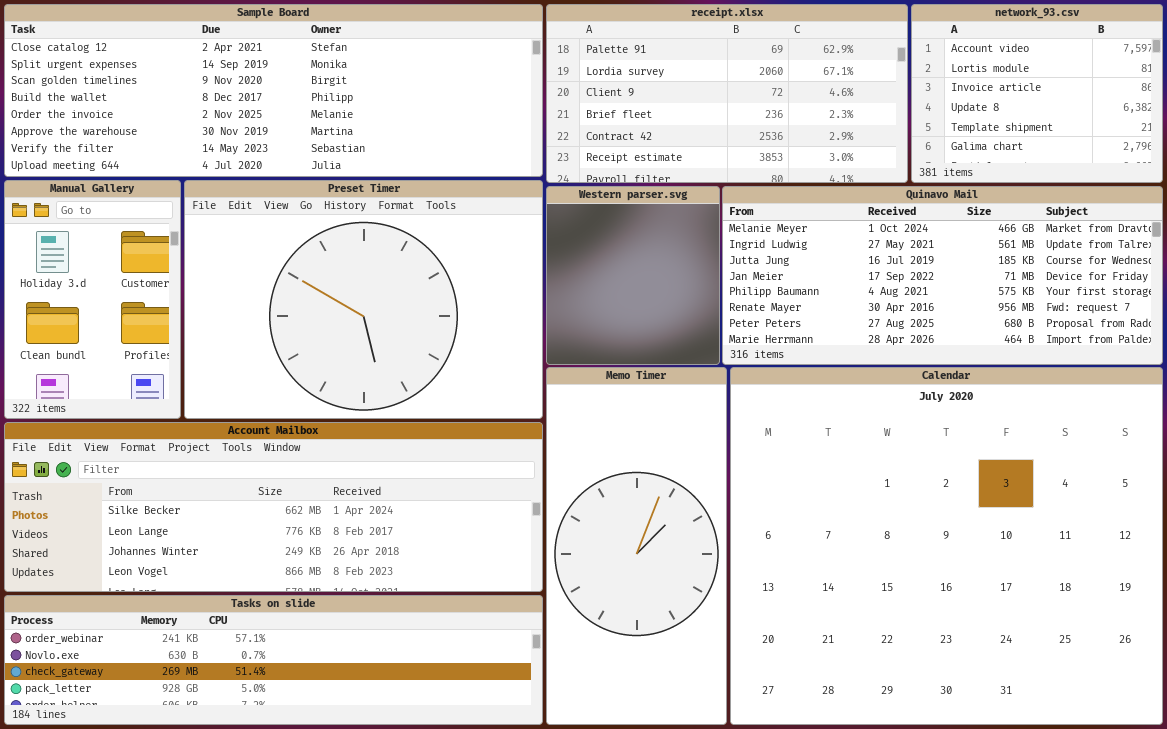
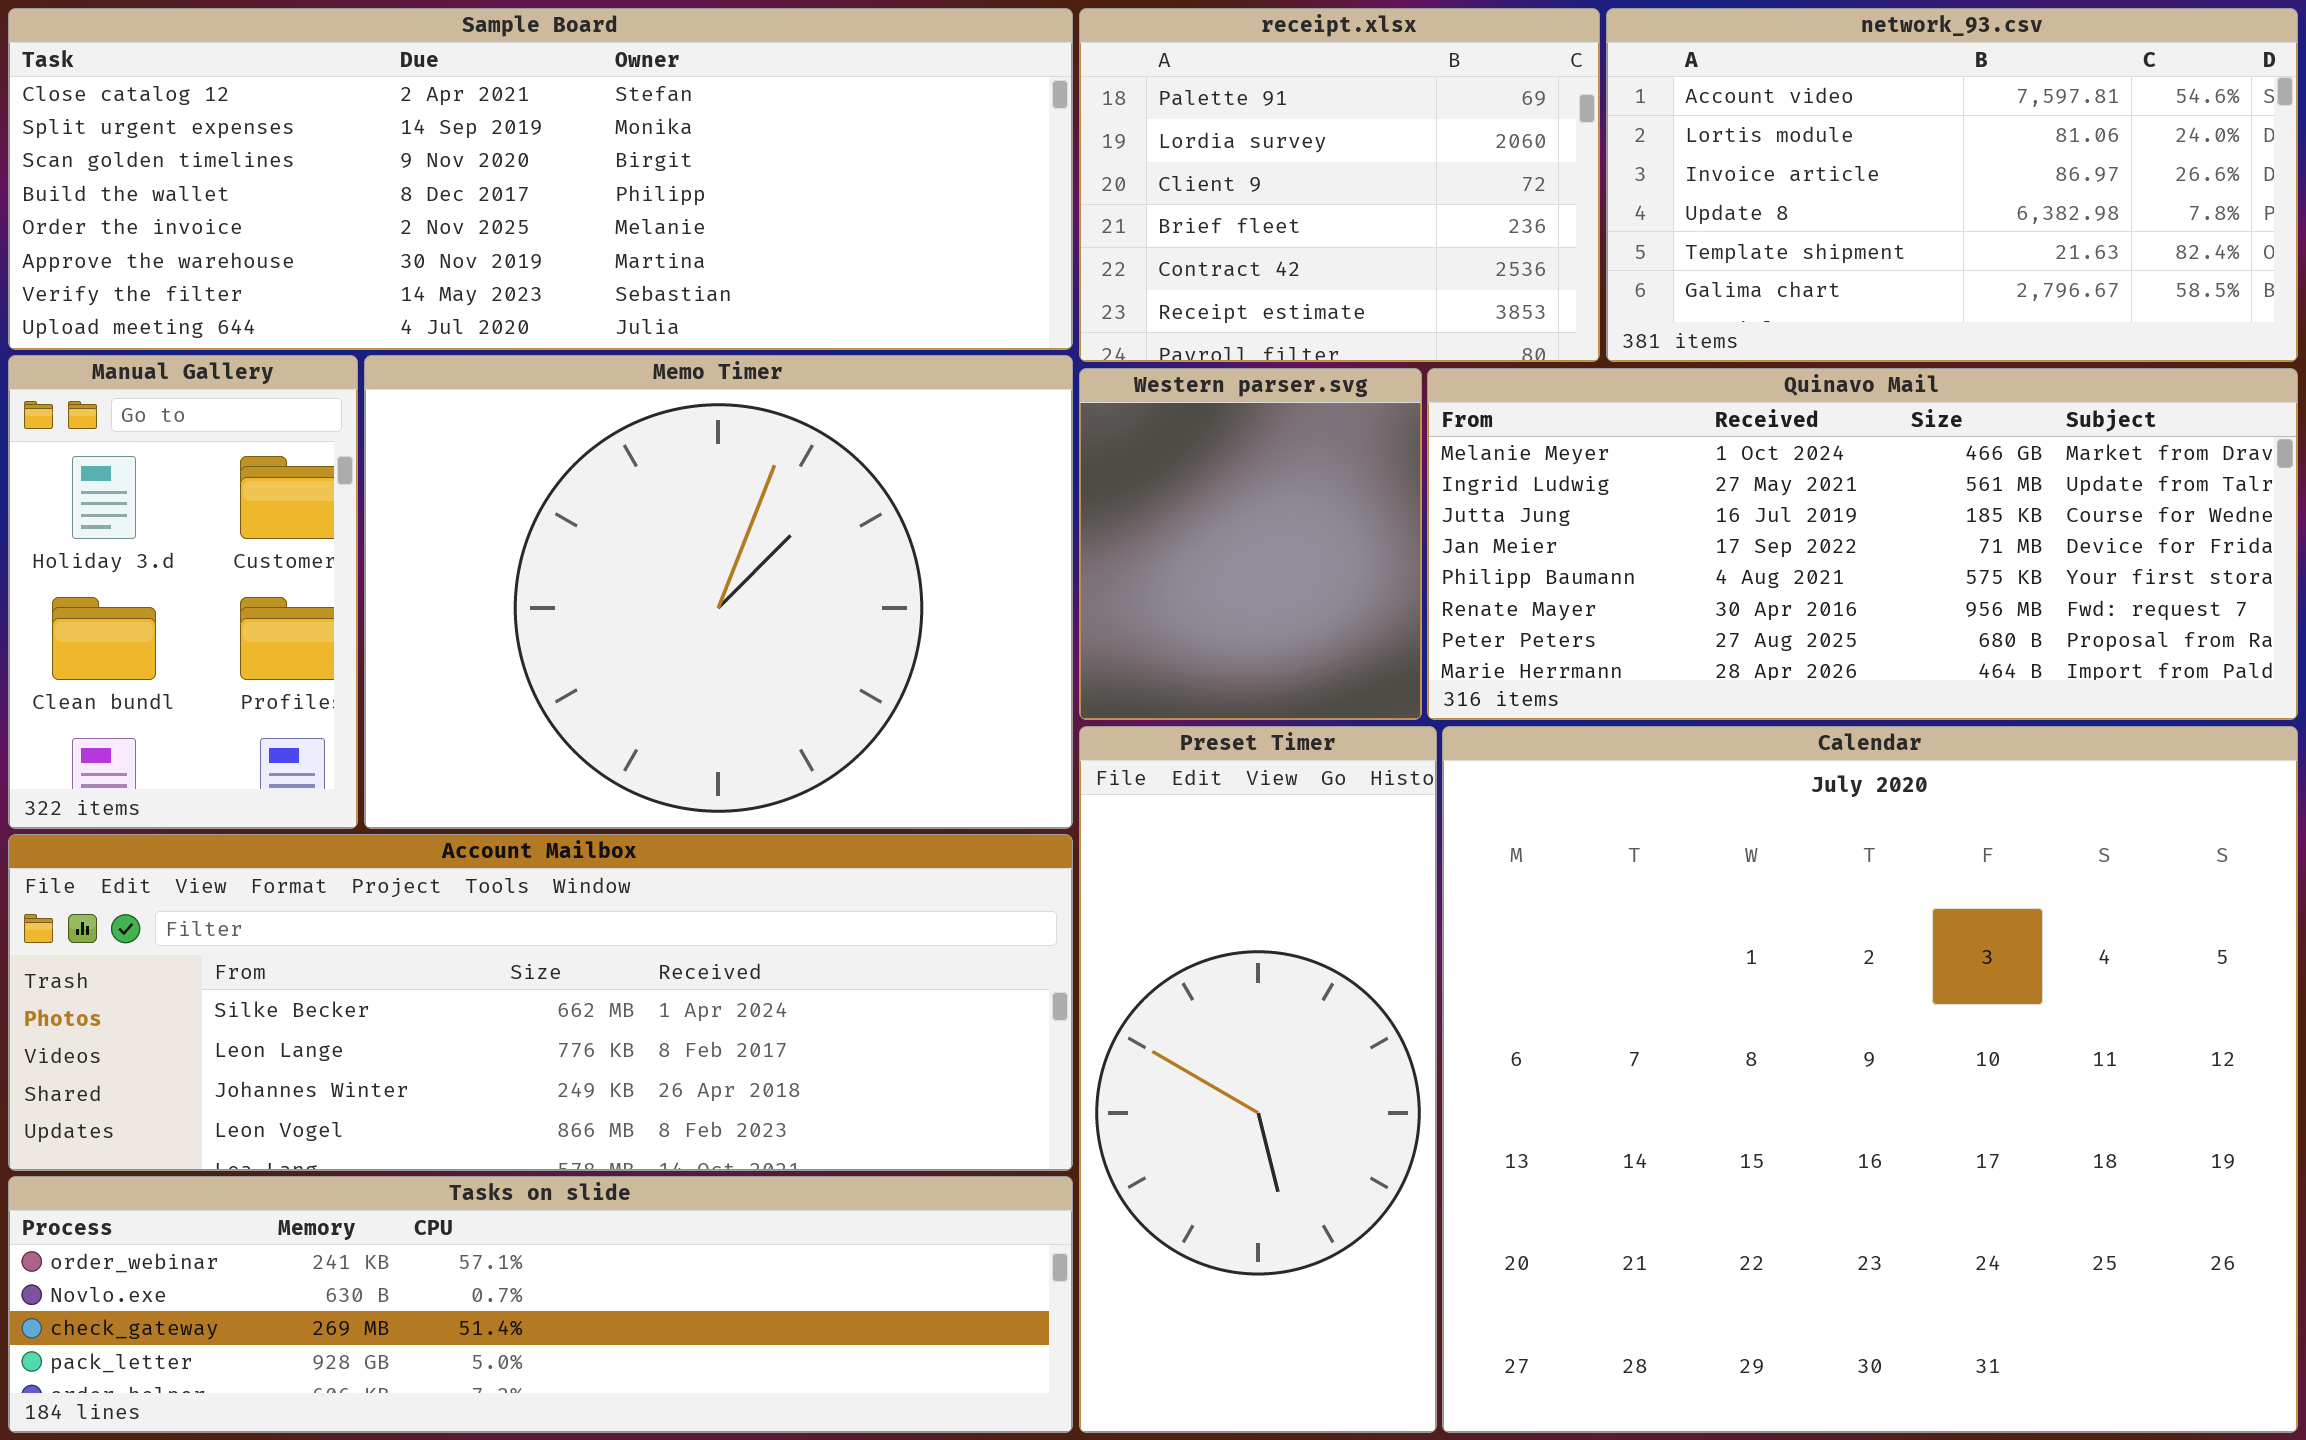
receipt.xlsx: [546,4,908,183] -> [1079,8,1600,362], resized
network_93.csv: [911,4,1163,183] -> [1606,8,2298,362], resized
Preset Timer: [184,180,543,419] -> [1079,726,1437,1433], moved, resized
Memo Timer: [546,367,727,725] -> [364,355,1073,829], moved, resized

